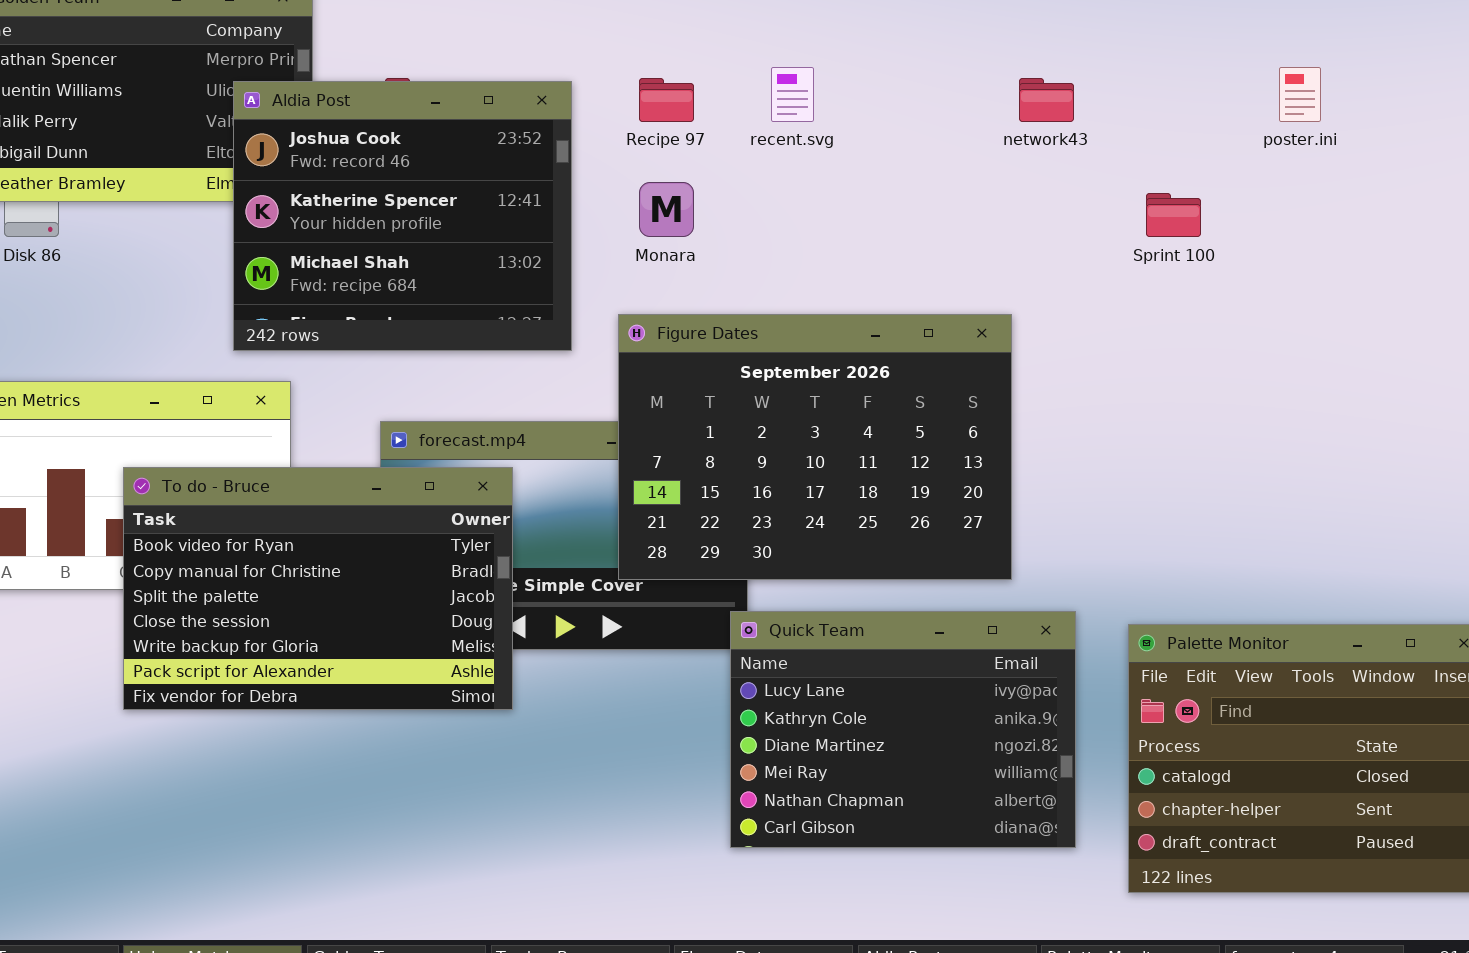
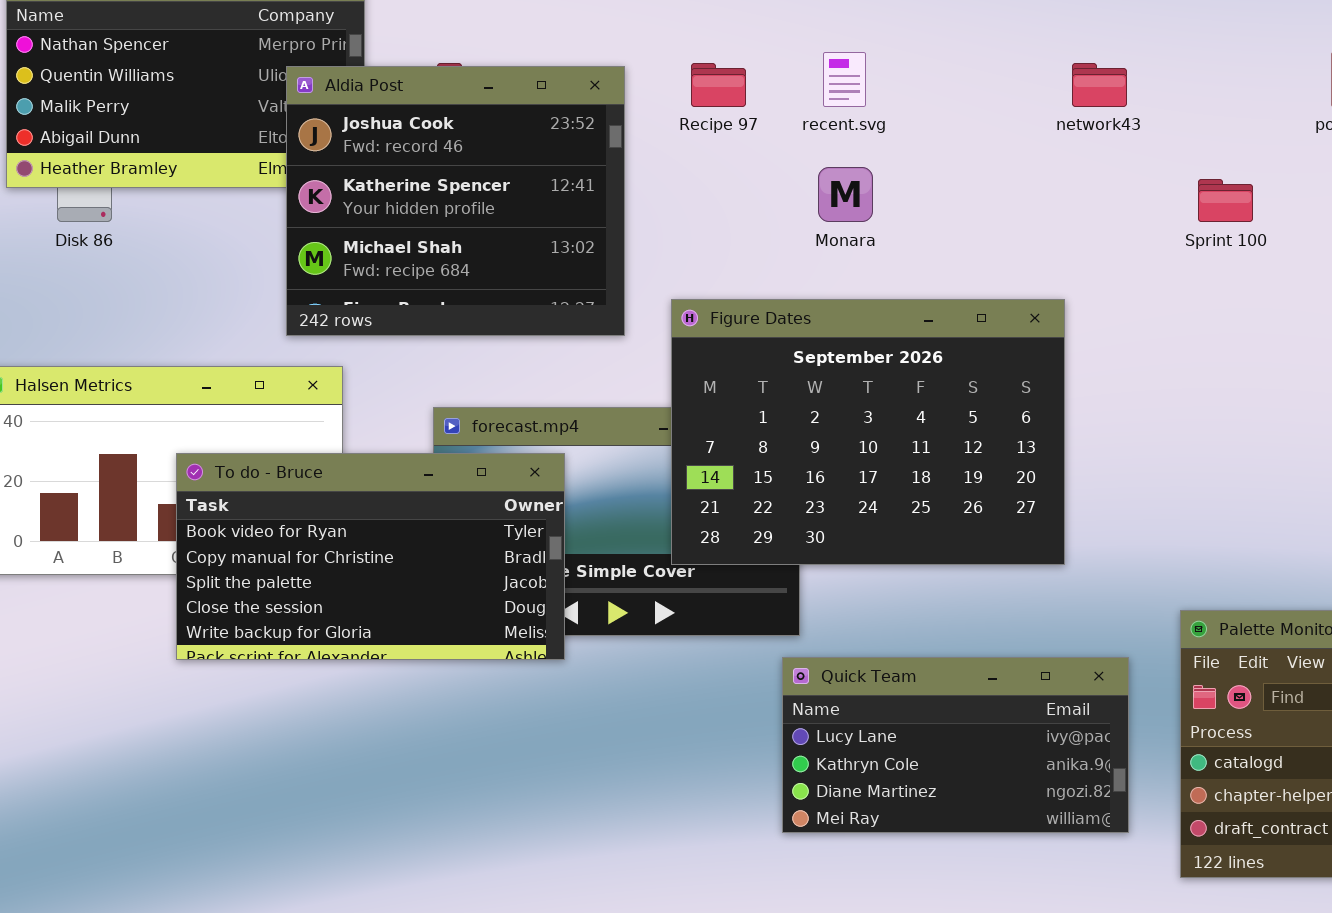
Monara: [639,182,694,237] -> [818,167,873,222], moved
To do - Bruce: [123,467,513,710] -> [176,453,565,660], resized
Quick Team: [730,611,1076,848] -> [782,657,1129,833], resized

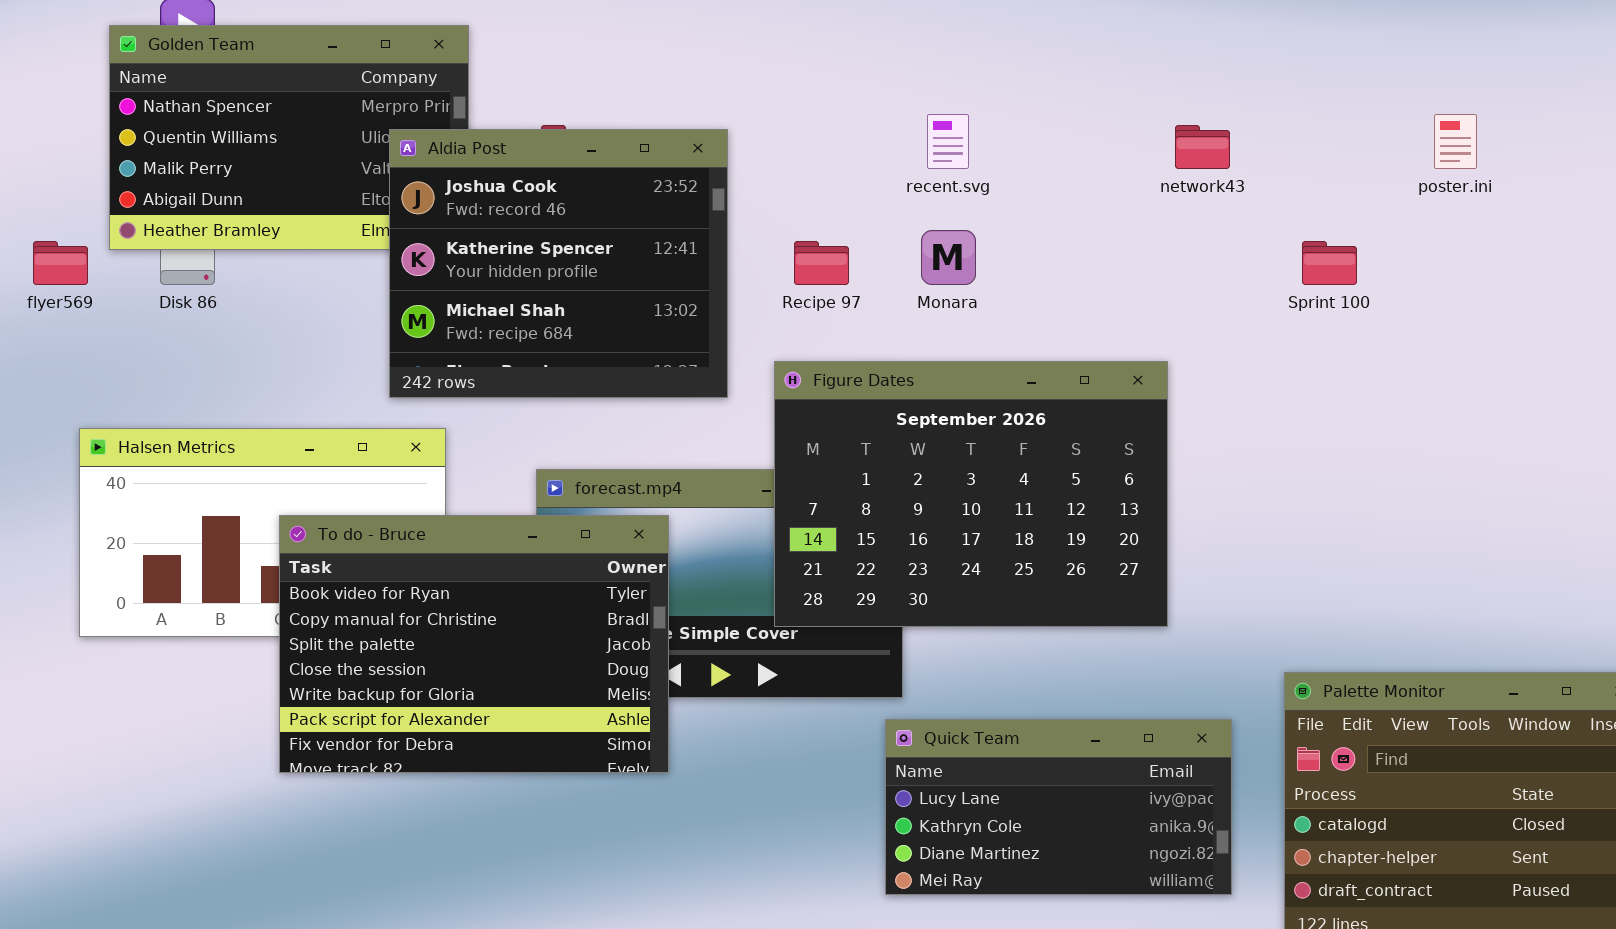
Recipe 97: [691,63,746,107] -> [794,241,849,285], moved
To do - Bruce: [176,453,565,660] -> [279,515,669,773], resized

